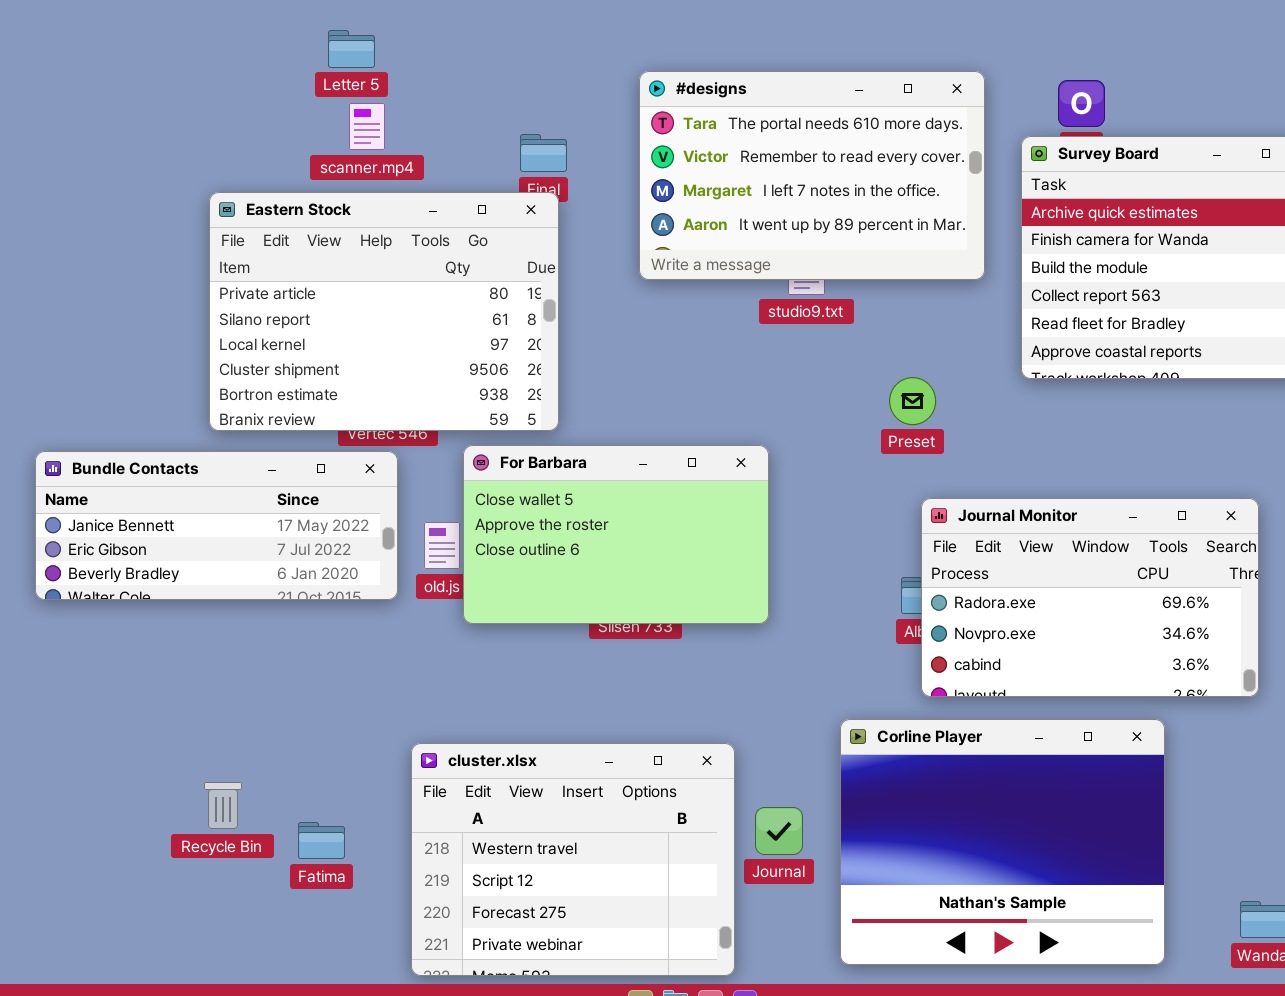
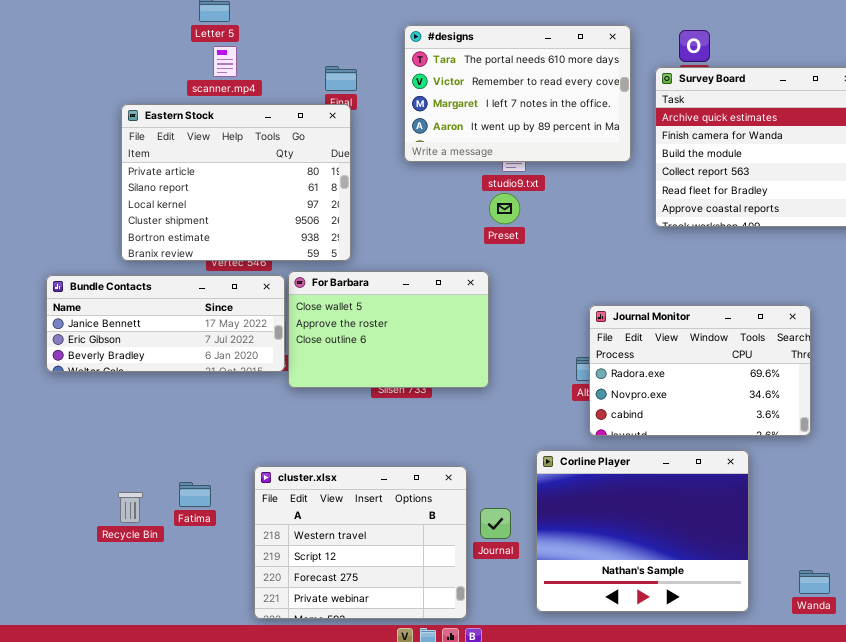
Preset: [889,377,936,425] -> [489,193,520,224], moved
Bundle Contacts: [35,451,398,600] -> [46,275,285,372], moved
Fatima: [298,822,345,859] -> [179,482,211,507], moved

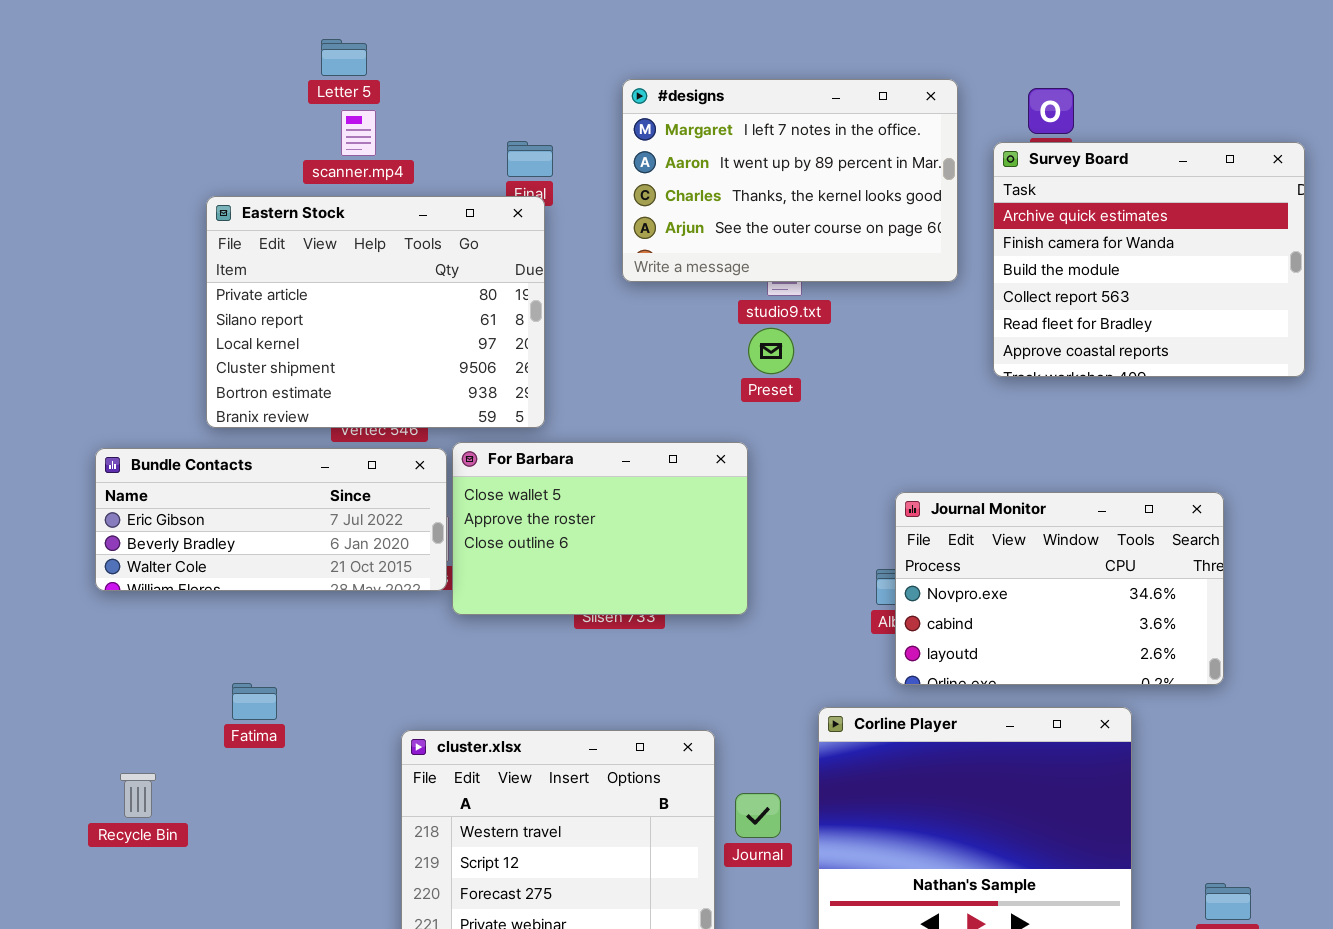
#designs: [404,25,631,162] -> [622,79,958,282], scrolled down 2 rows
Bundle Contacts: [46,275,285,372] -> [95,448,447,591], scrolled down 1 row
Journal Monitor: [589,305,811,436] -> [895,492,1224,685], scrolled down 1 row
Fatima: [179,482,211,507] -> [232,683,277,720], moved
Recycle Bin: [118,492,143,523] -> [120,773,156,818], moved

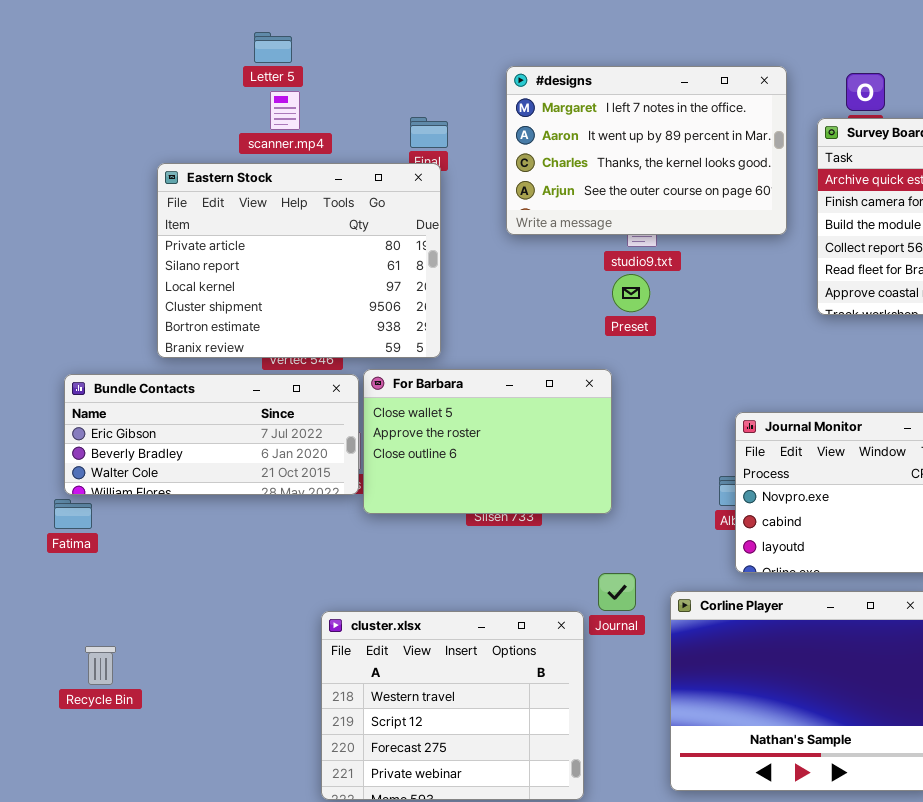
Fatima: [232,683,277,720] -> [54,499,92,529], moved
Journal: [735,793,781,838] -> [598,573,636,611], moved

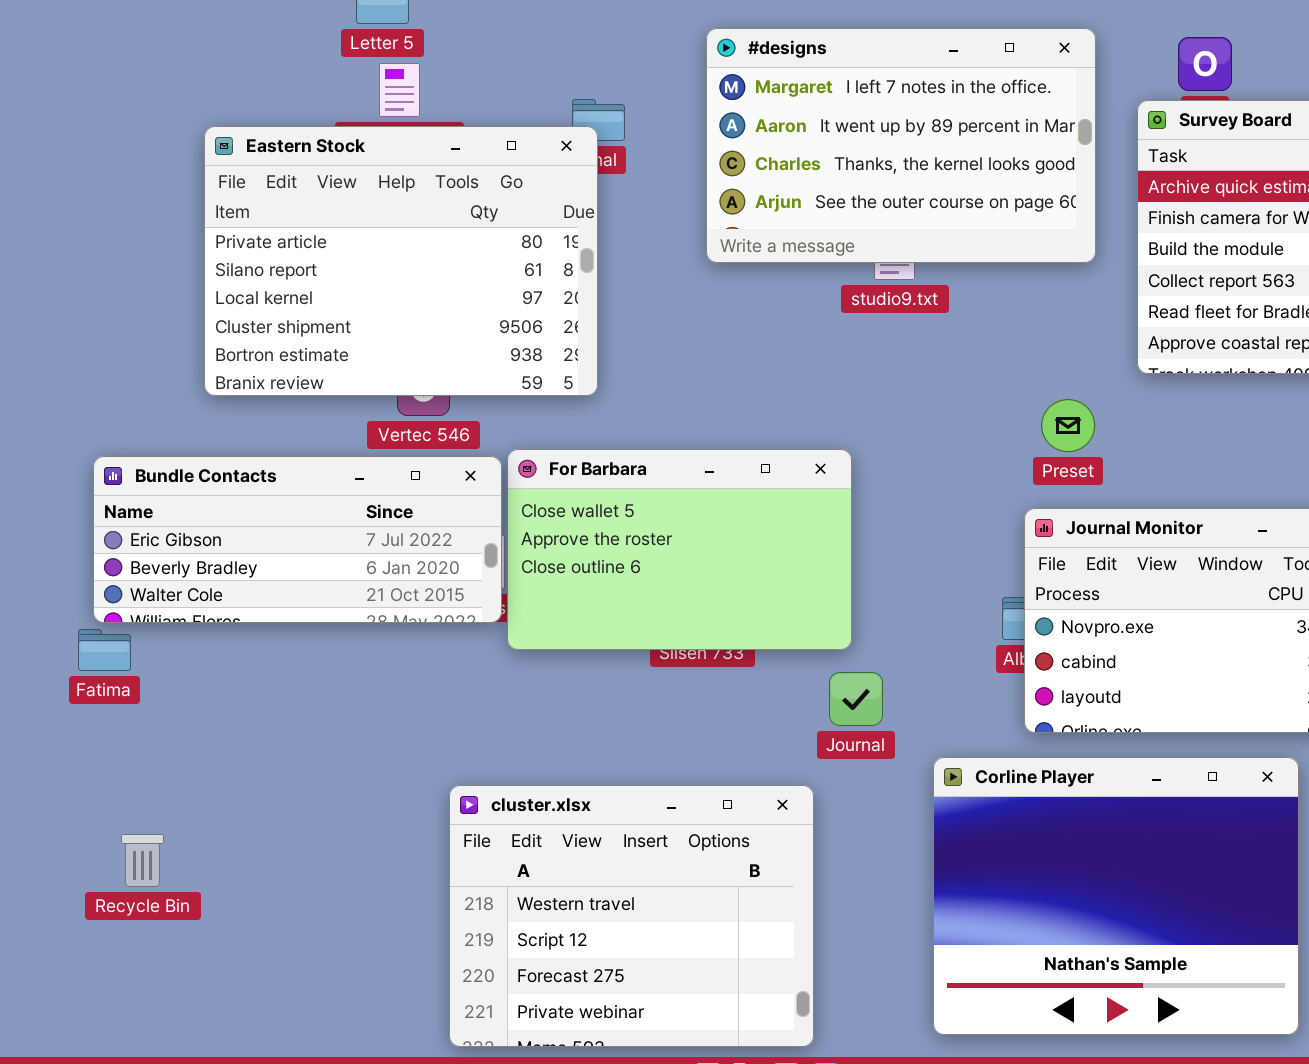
Eastern Stock: [157,163,441,358] -> [204,126,598,396], moved
Preset: [612,274,650,312] -> [1041,399,1095,452], moved
Journal: [598,573,636,611] -> [829,672,883,726], moved

